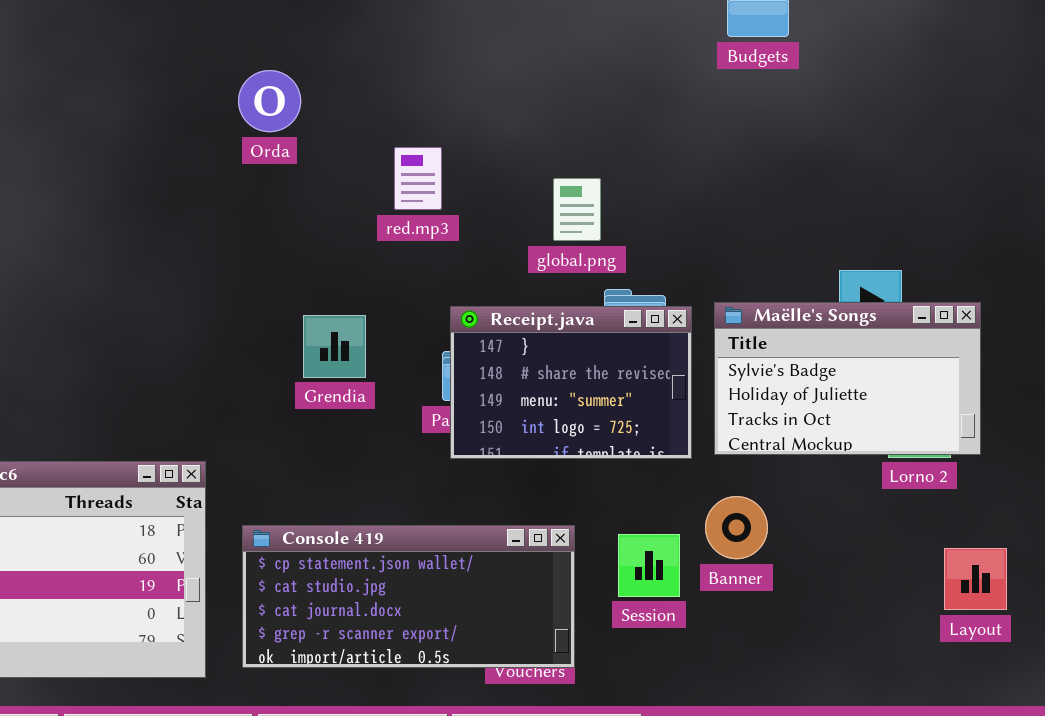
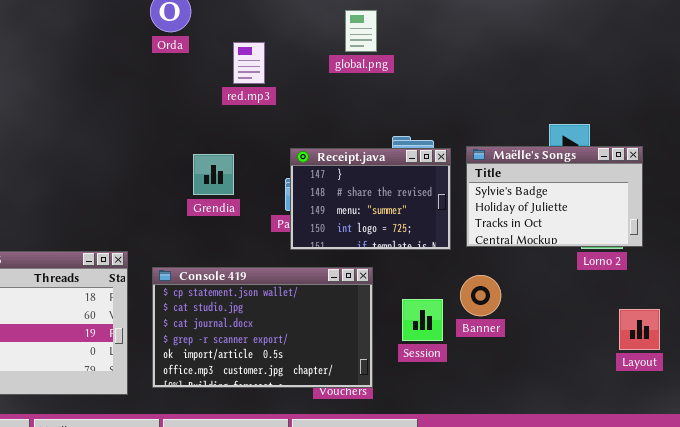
red.mp3: [394,147,442,210] -> [233,42,265,84], moved
global.png: [553,178,601,241] -> [345,10,377,52], moved
Console 419: [242,525,575,668] -> [152,267,373,388], resized

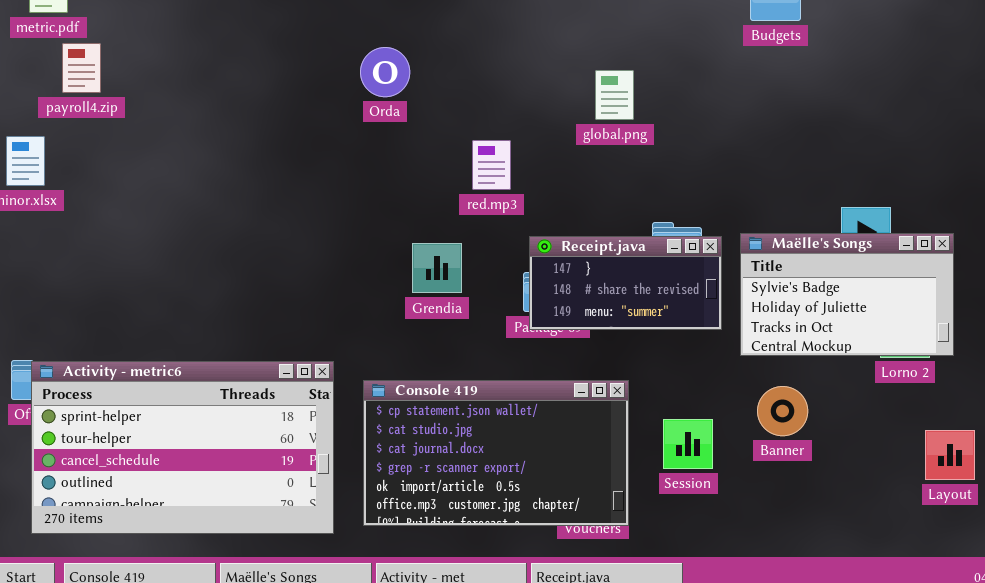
red.mp3: [233,42,265,84] -> [472,140,511,190], moved
Receipt.java: [290,148,451,250] -> [529,236,722,330], resized
Banner: [460,275,501,316] -> [757,386,808,436], moved

